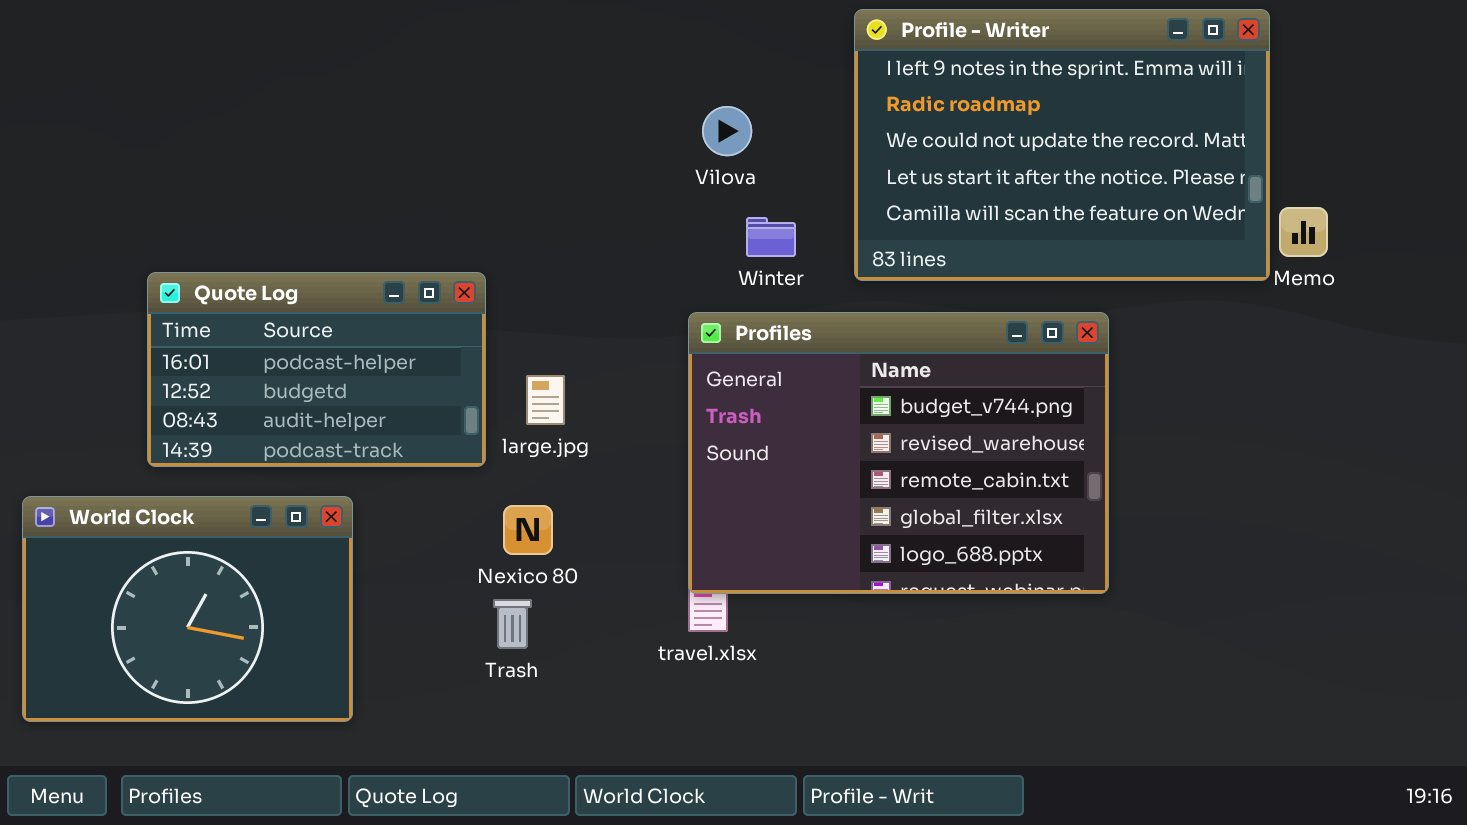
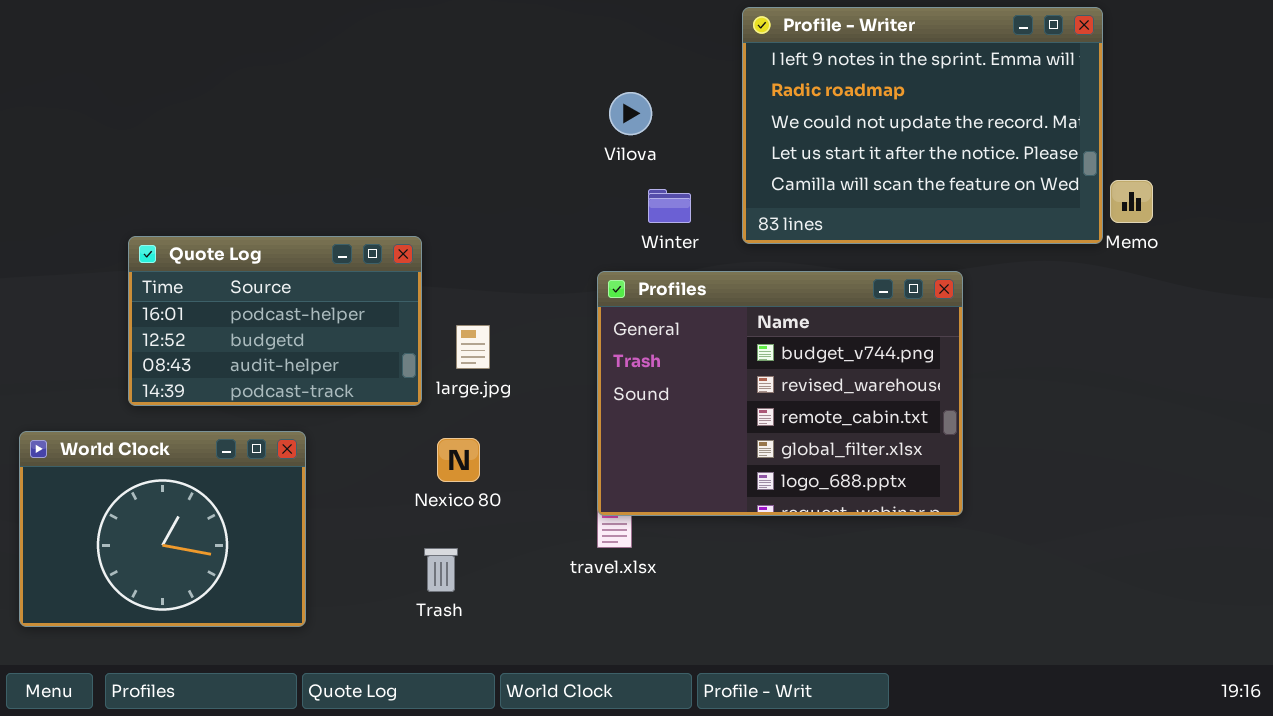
Trash: [493,599,532,649] -> [424,548,458,592], moved

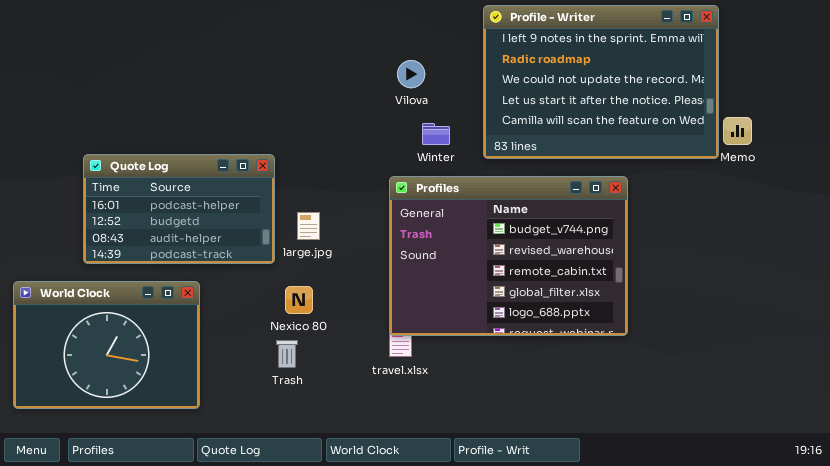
Trash: [424,548,458,592] -> [276,340,298,368], moved

